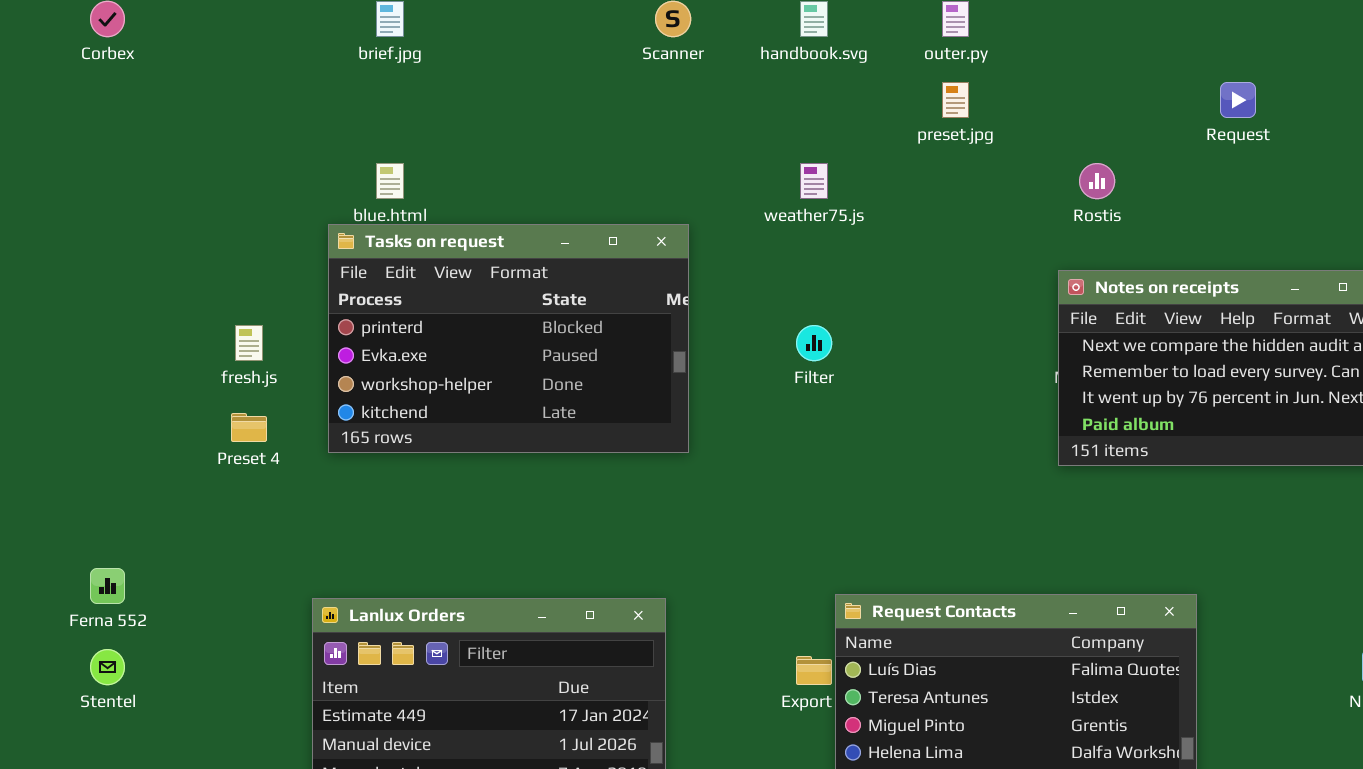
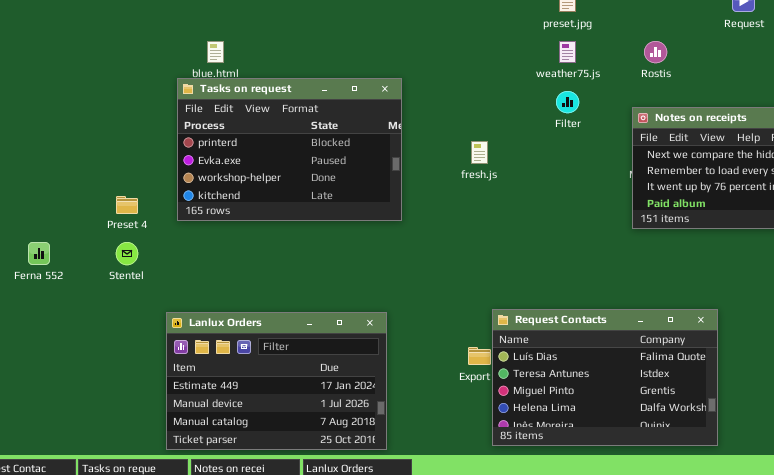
weather75.js: [800,163,828,199] -> [559,41,576,63], moved
fresh.js: [235,325,263,361] -> [471,141,488,164], moved
Filter: [796,325,832,361] -> [556,91,579,113], moved
Ferna 552: [90,568,125,604] -> [28,242,50,265], moved
Stentel: [90,649,125,685] -> [116,242,138,265], moved

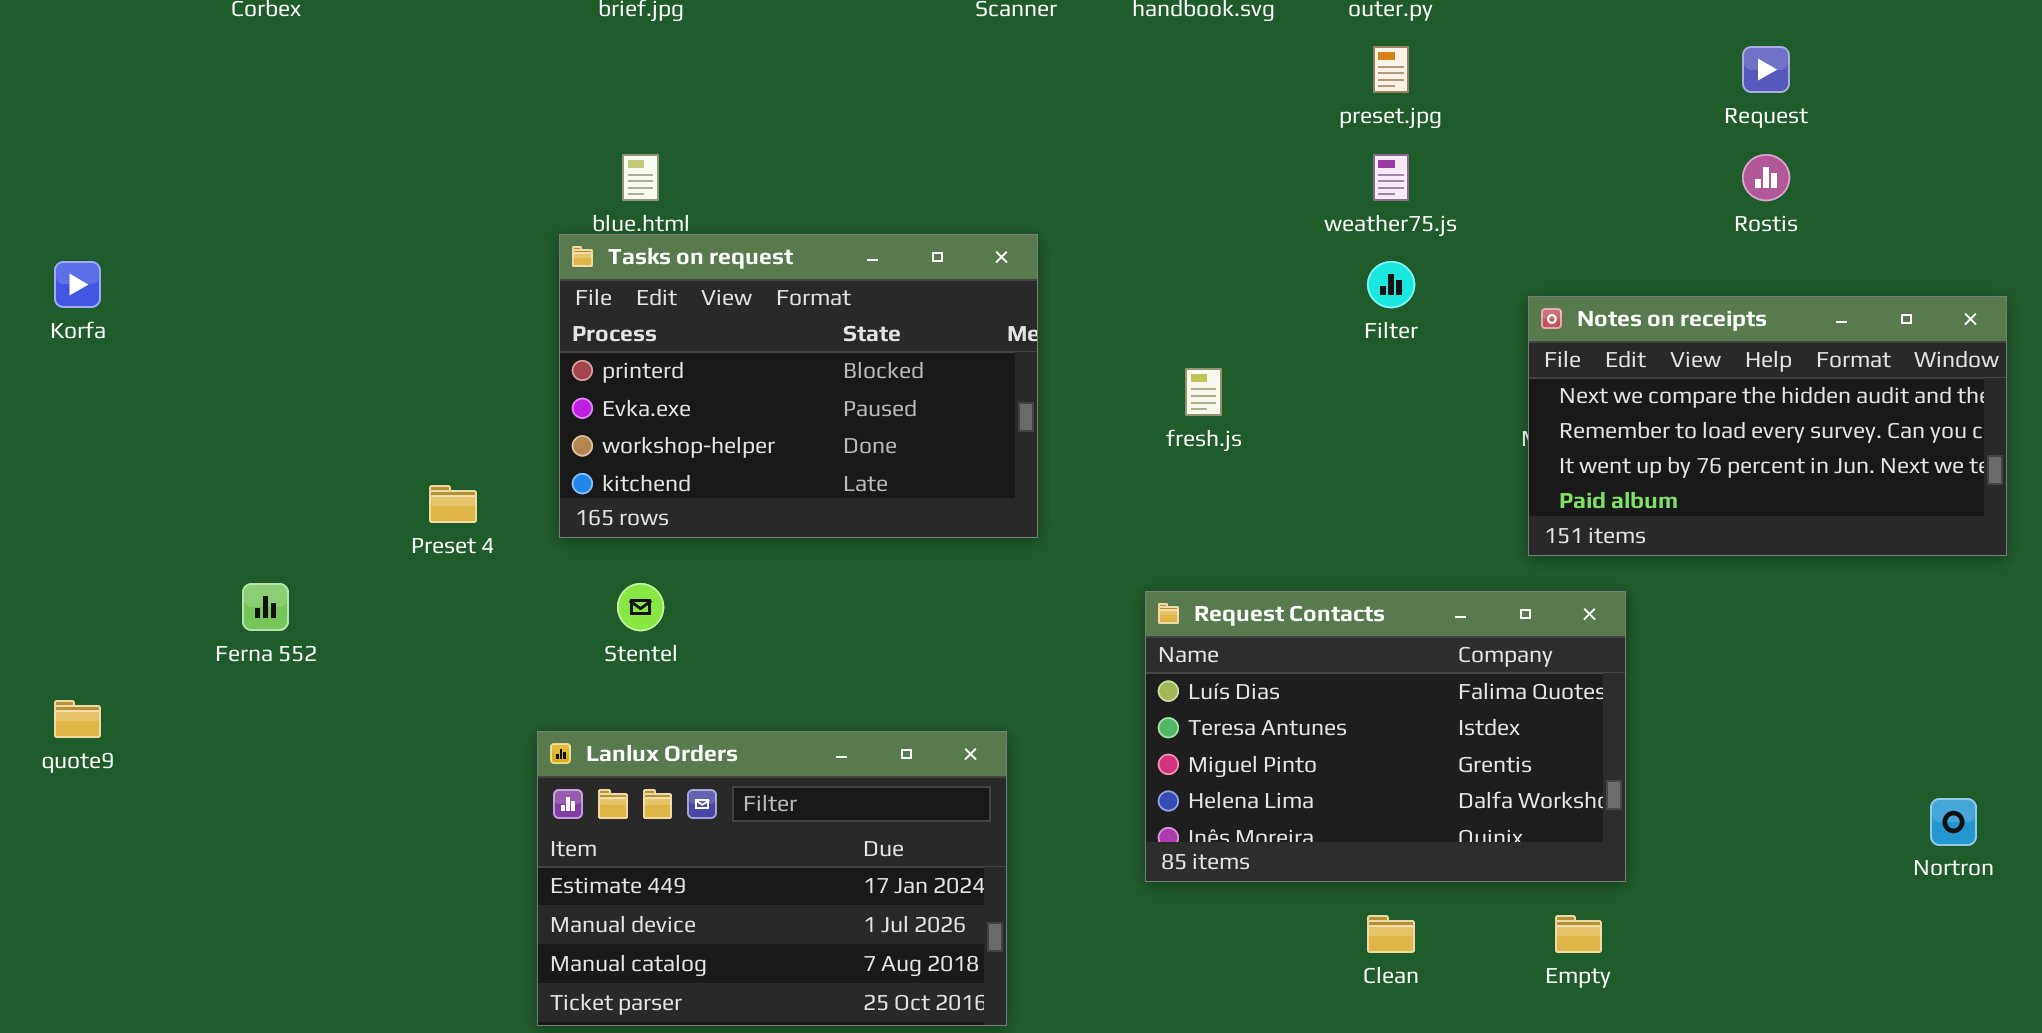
Rostis: [644,41,667,63] -> [1742,154,1790,201], moved
Stentel: [116,242,138,265] -> [617,583,664,631], moved
Request Contacts: [492,309,718,446] -> [1145,591,1626,882], moved

